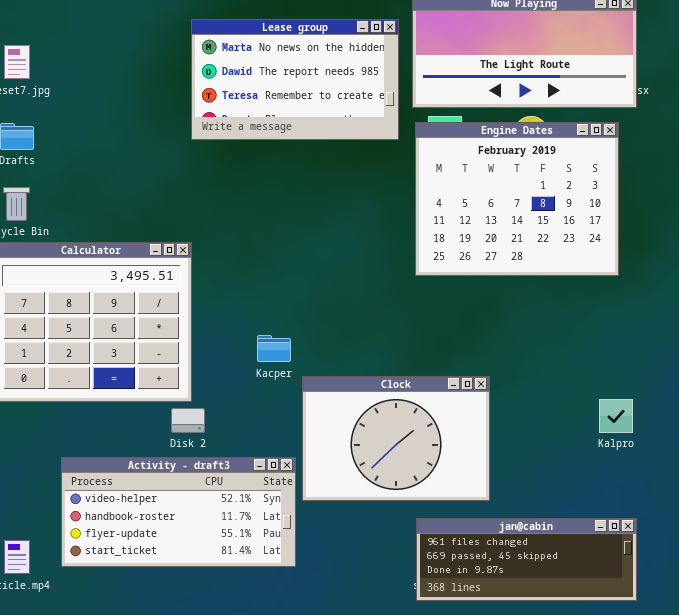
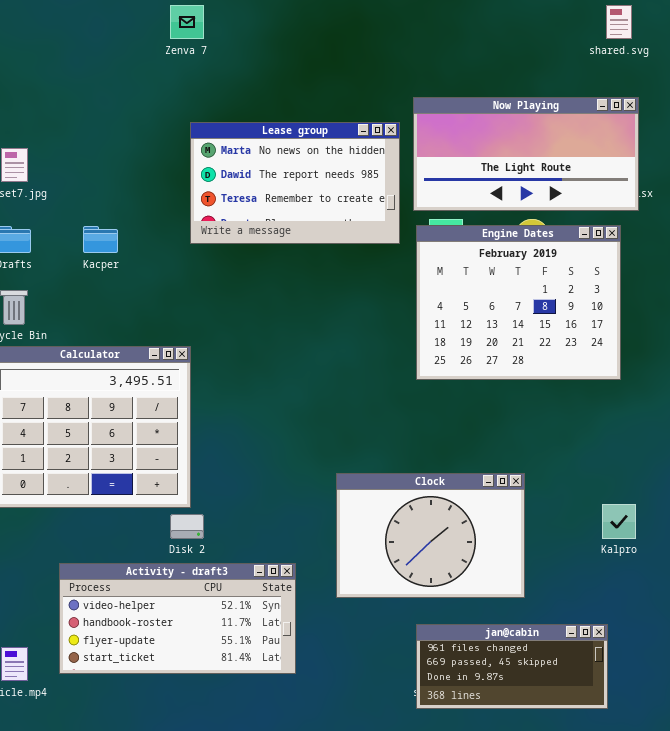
Kacper: [257,335,291,362] -> [83,226,118,253], moved
Clock: [302,376,490,501] -> [336,473,525,598], moved
jan@cabin: [416,518,637,601] -> [416,624,608,709], resized

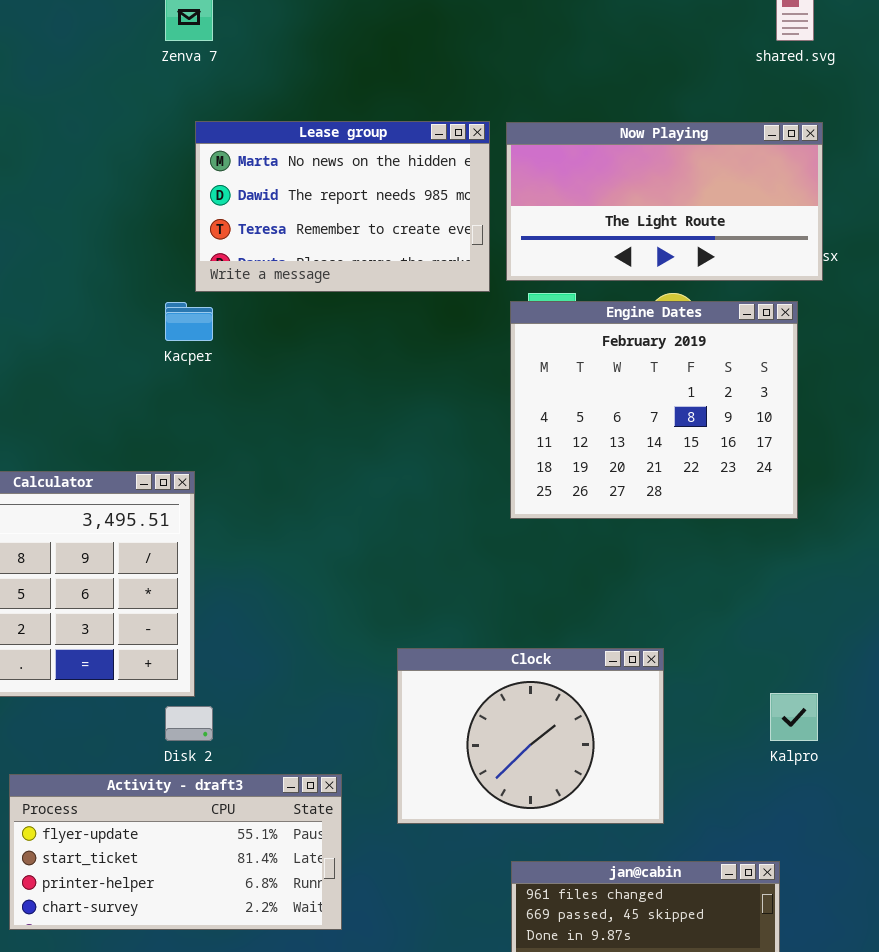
Lease group: [190,122,400,244] -> [195,121,490,292], moved
Kacper: [83,226,118,253] -> [165,302,213,341], moved
Activity - draft3: [59,563,296,674] -> [9,774,342,930], scrolled down 2 rows

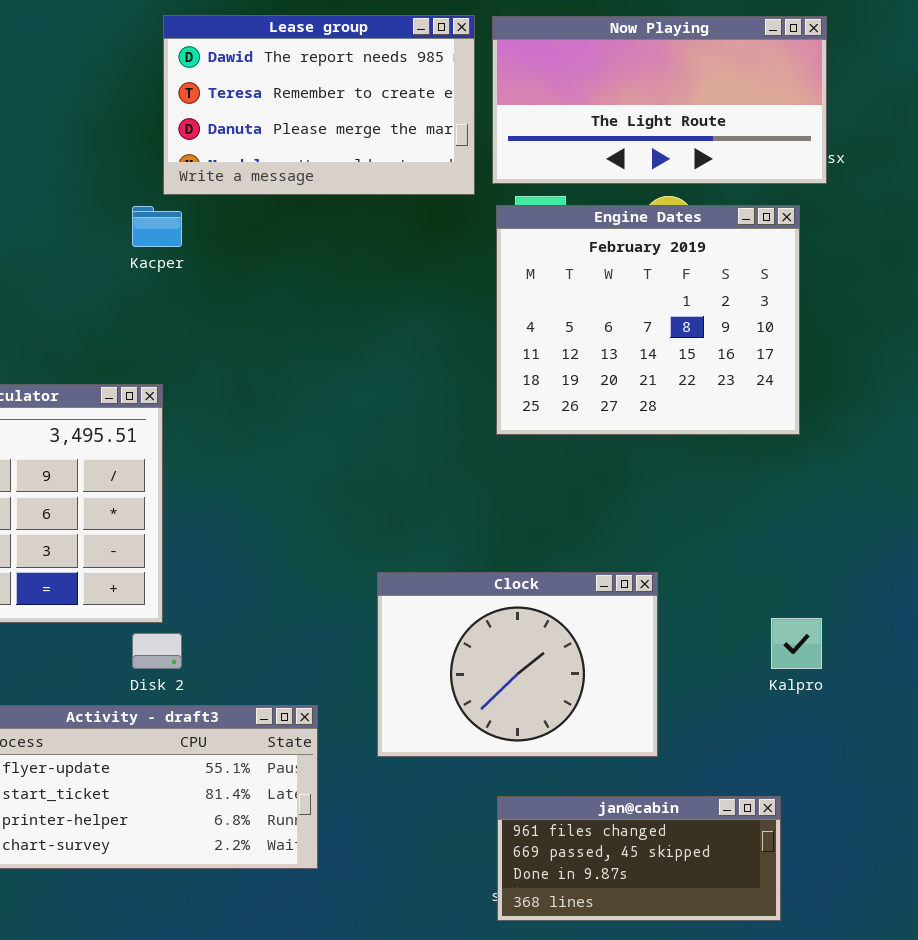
Lease group: [195,121,490,292] -> [163,15,475,195], scrolled down 1 row

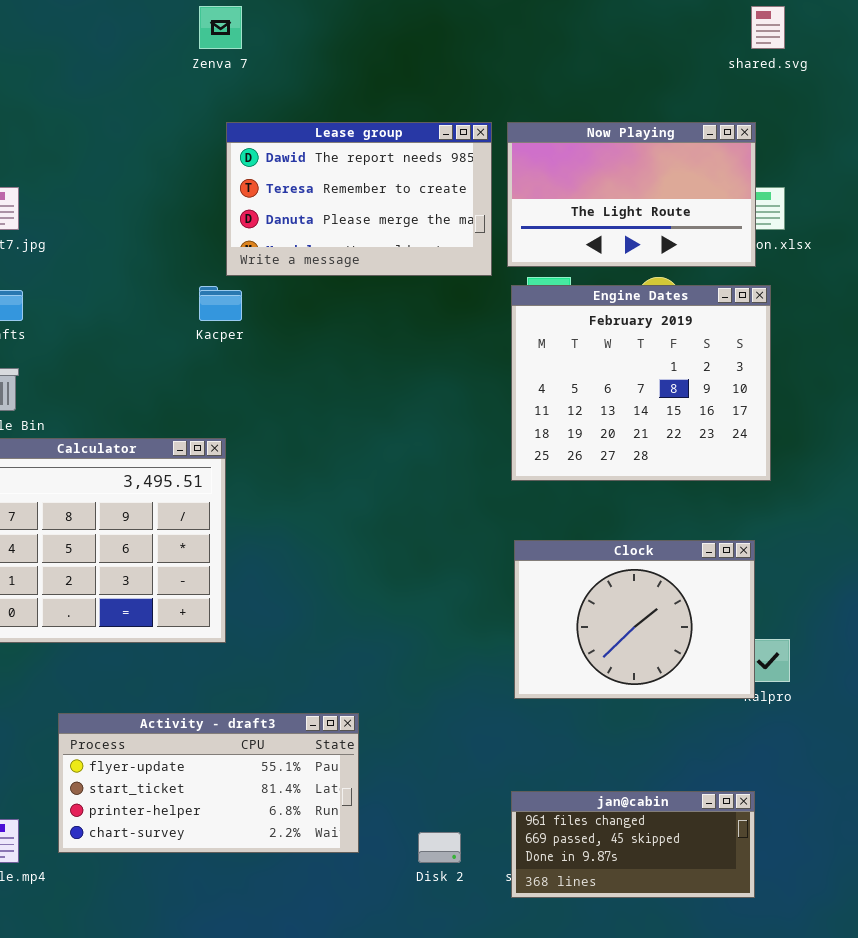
Now Playing: [492,16,827,184] -> [507,122,756,267], resized
Clock: [377,572,658,757] -> [514,540,755,699], moved
Disk 2: [132,633,182,669] -> [418,832,461,863], moved

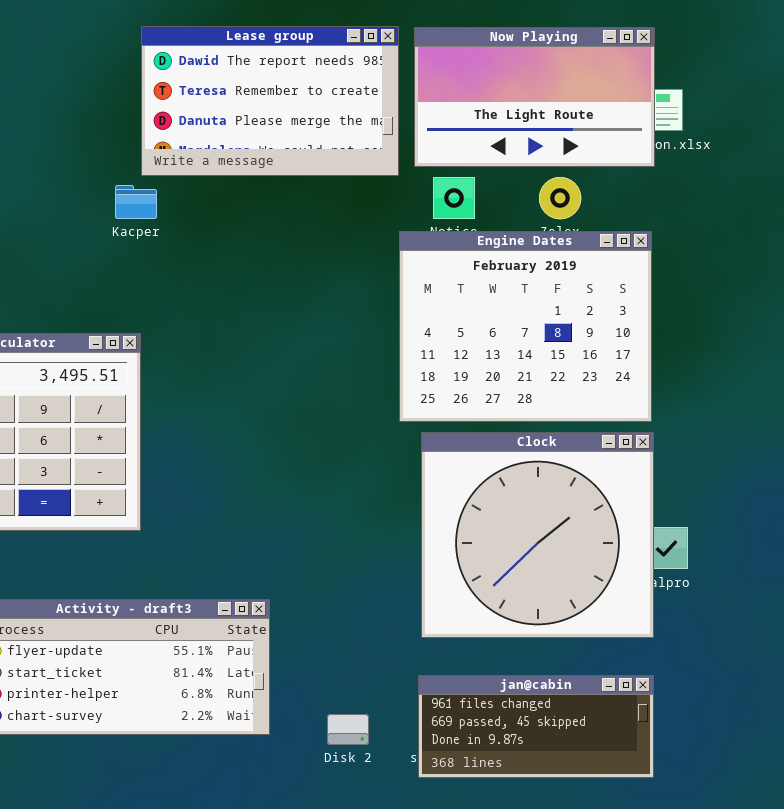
Engine Dates: [511,285,771,481] -> [399,231,652,422], moved
Clock: [514,540,755,699] -> [421,432,654,638], resized

